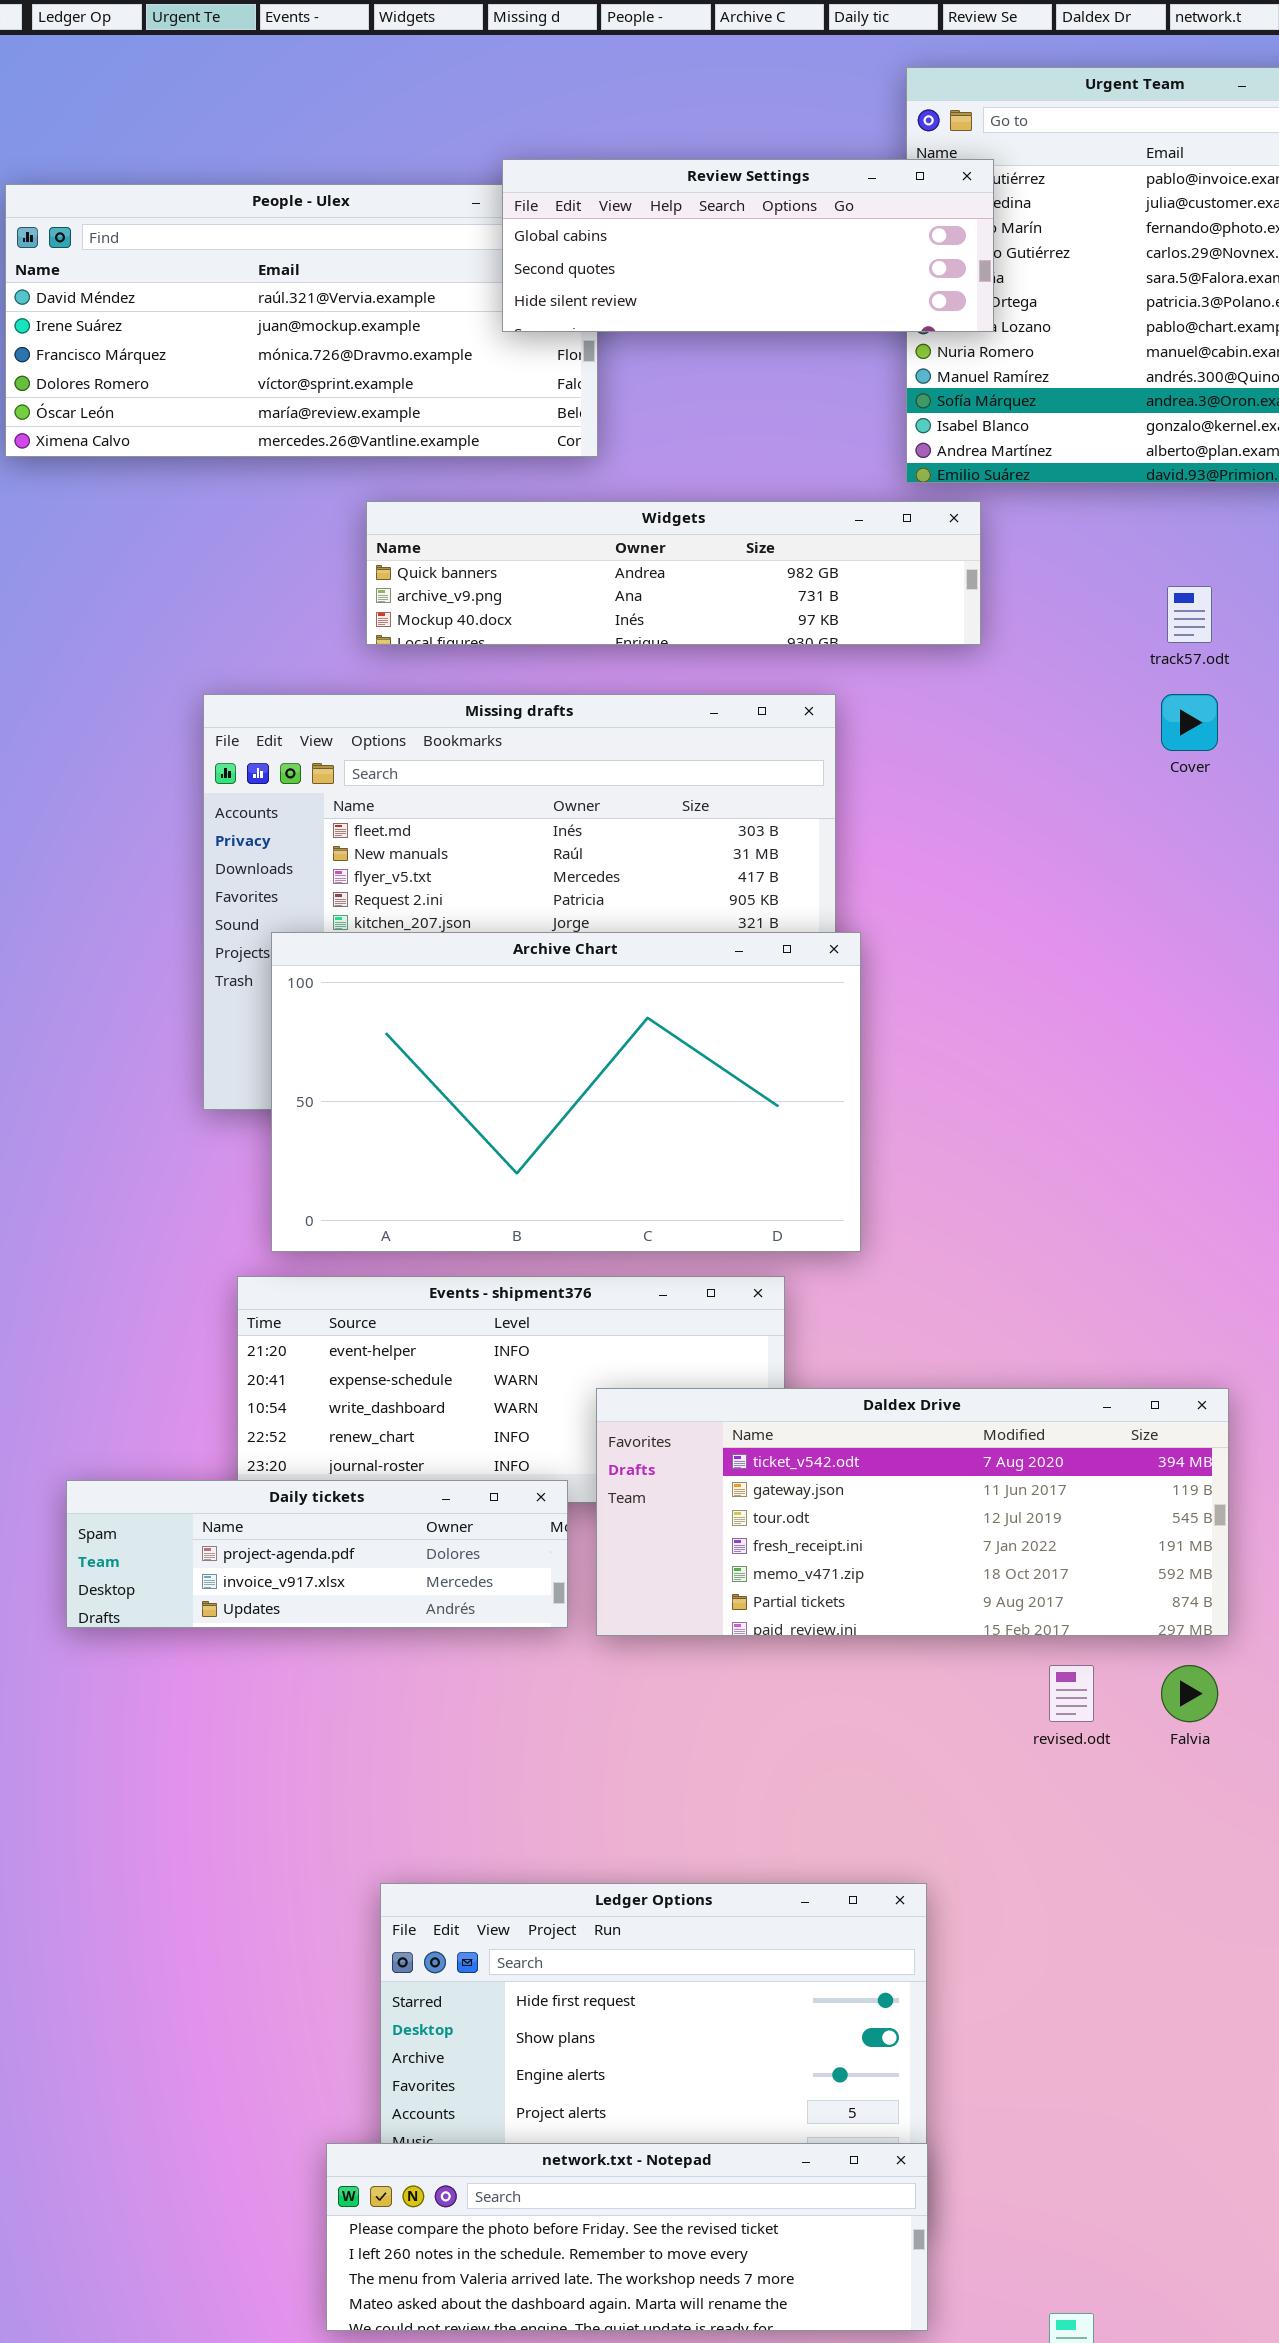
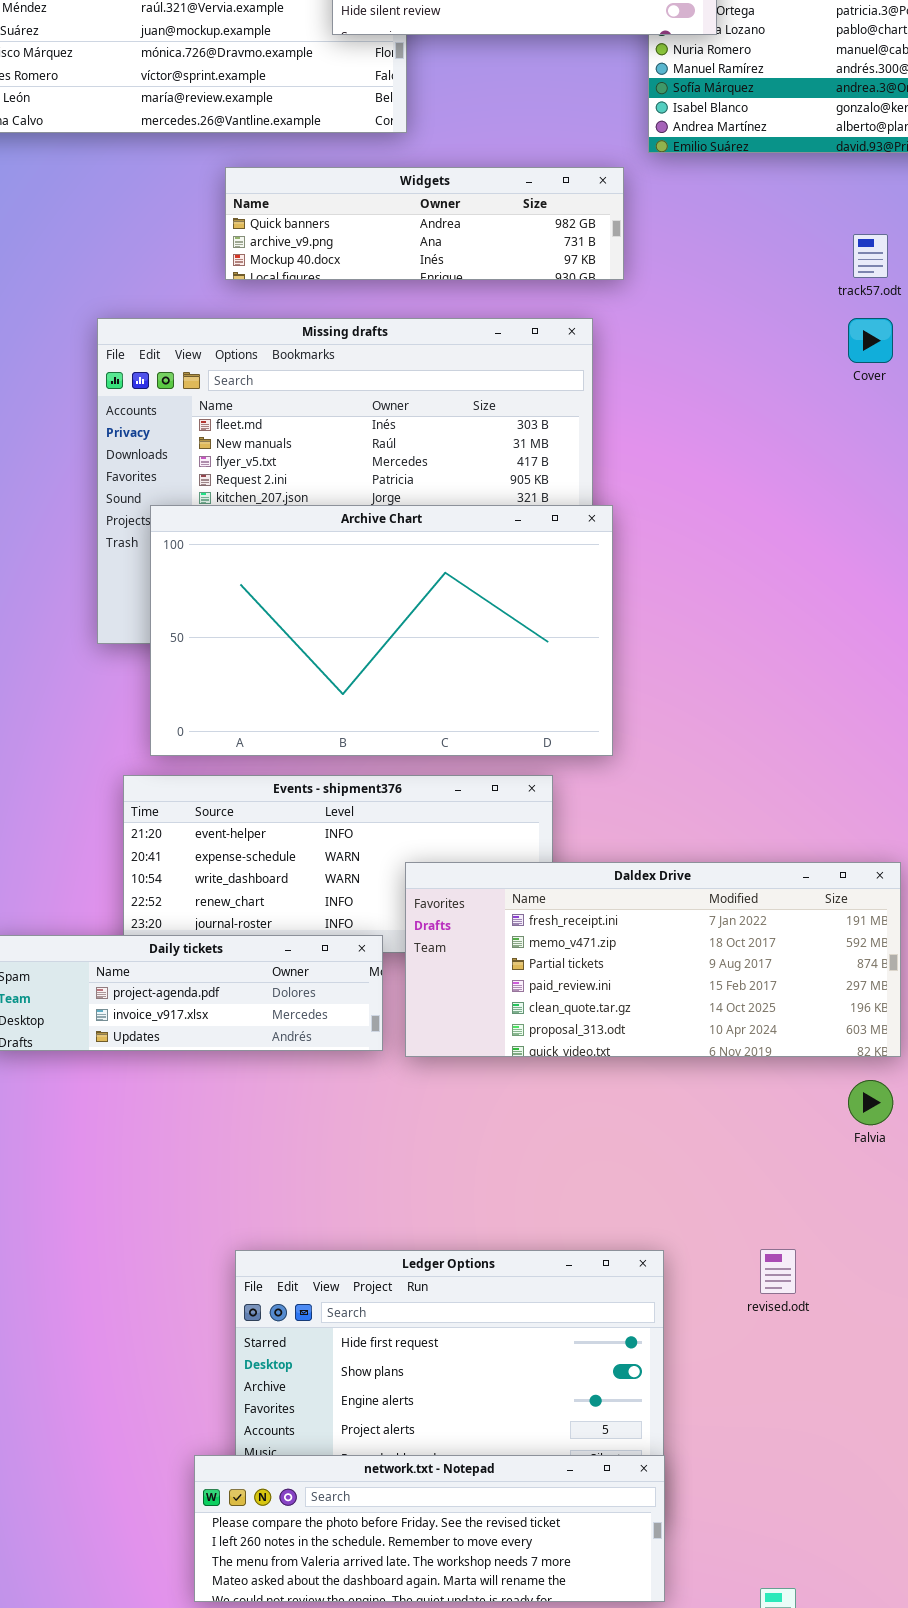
Widgets: [366,501,981,645] -> [225,167,624,280], resized
Daldex Drive: [596,1388,1229,1636] -> [405,862,901,1057], scrolled down 3 rows
revised.odt: [1049,1665,1094,1722] -> [760,1249,796,1294], moved

